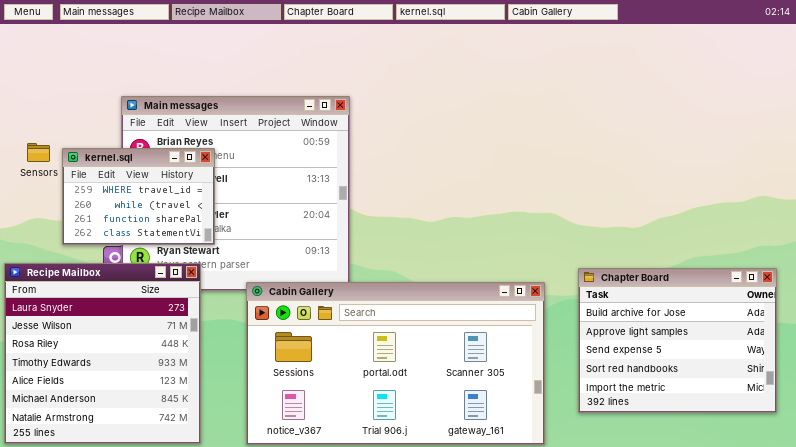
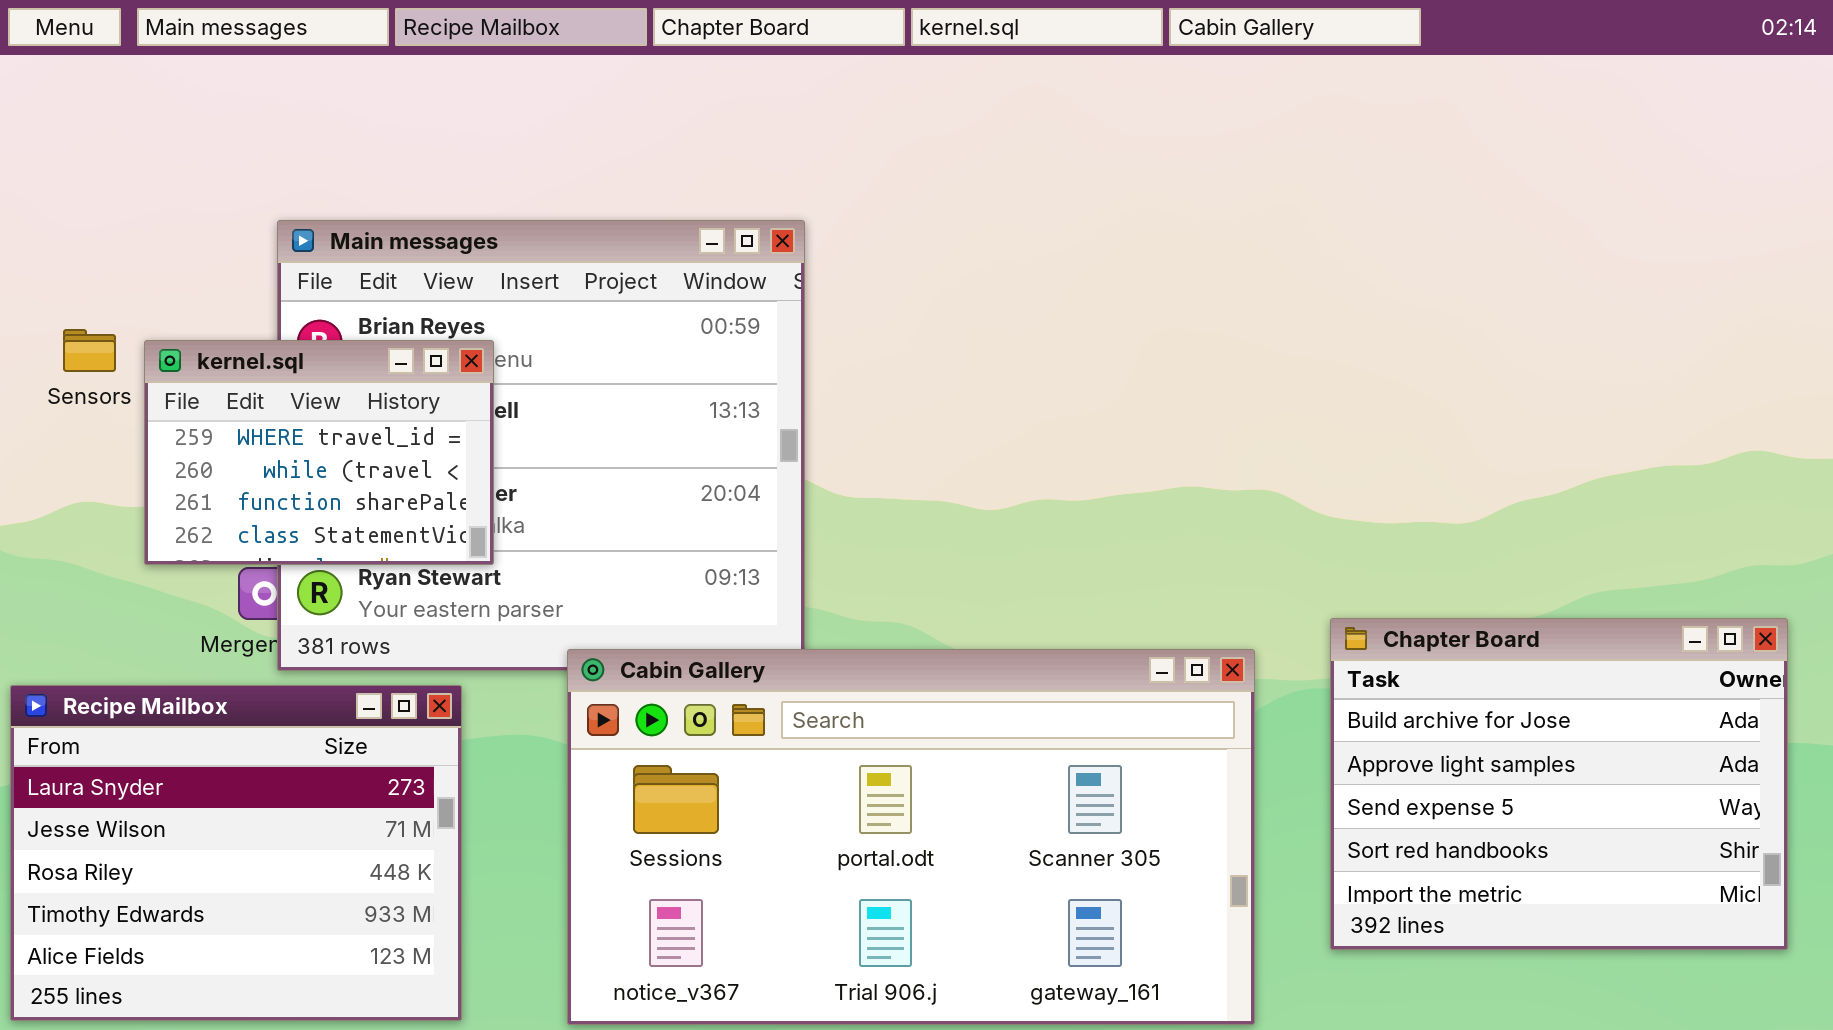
Recipe Mailbox: [4,263,201,444] -> [10,685,462,1021], resized

